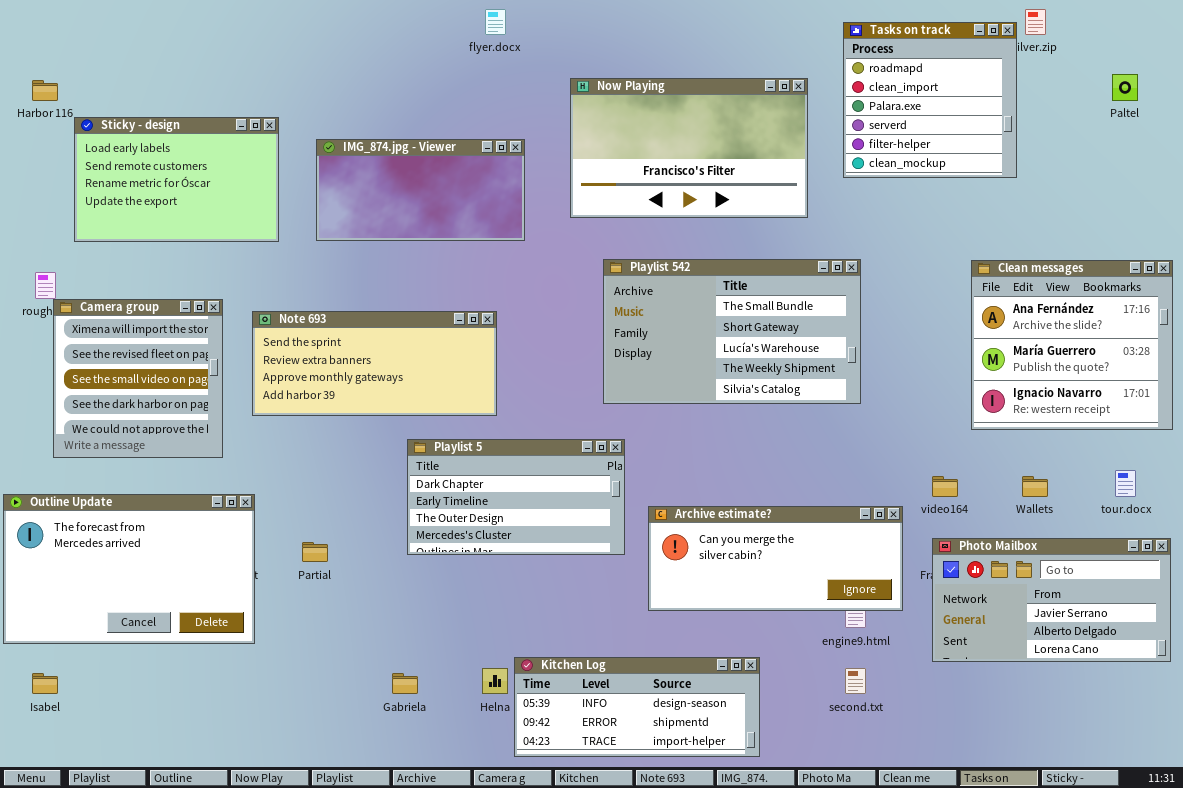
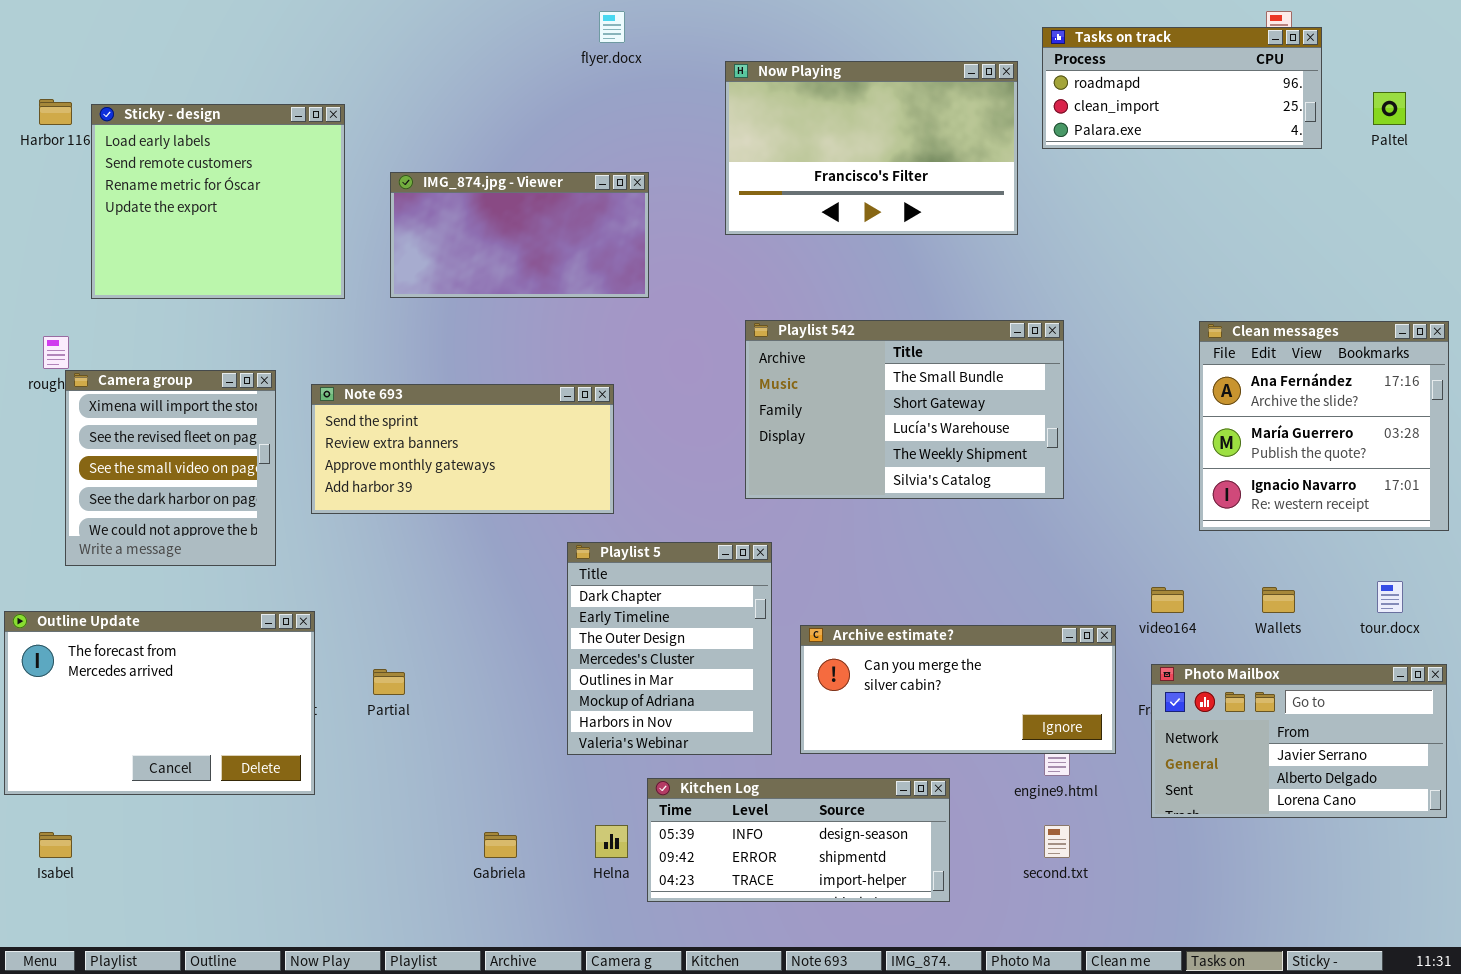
Tasks on track: [843,22,1017,178] -> [1042,27,1322,149], resized
Now Playing: [570,78,808,218] -> [725,61,1018,235], moved
Sticky - design: [74,117,279,242] -> [91,104,345,299], resized
Playlist 5: [407,439,625,555] -> [567,542,772,755], resized
Kitchen Log: [514,657,760,757] -> [647,778,950,902], moved

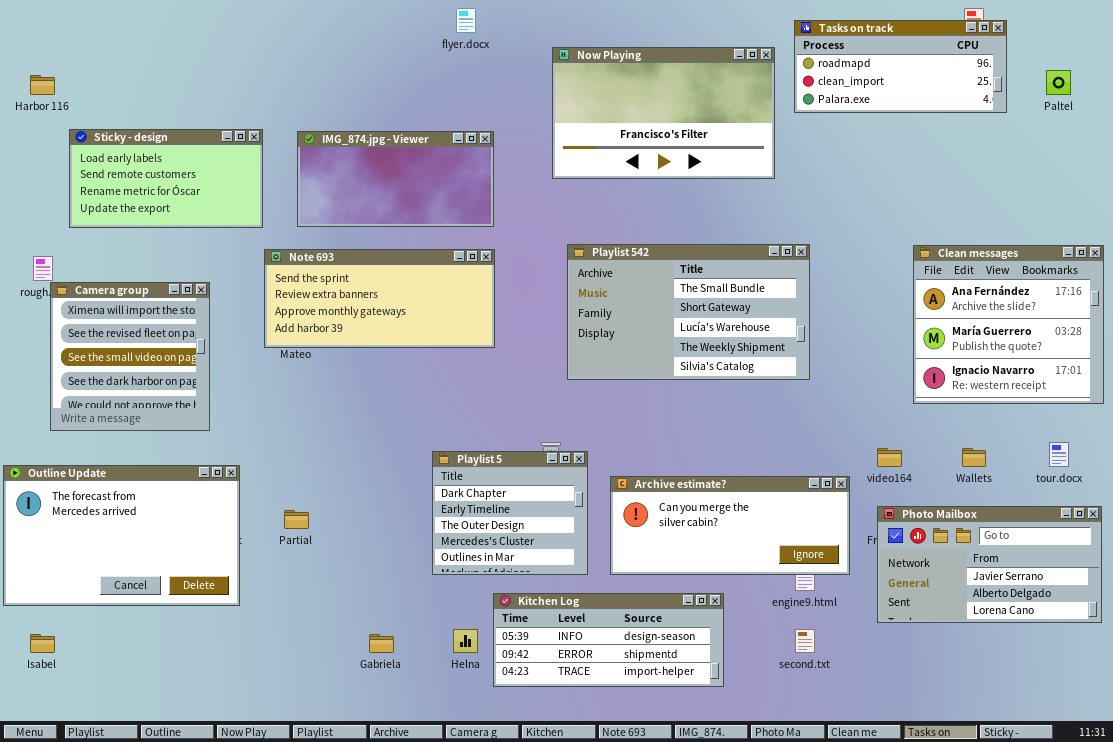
Sticky - design: [91,104,345,299] -> [69,129,263,228], resized
Note 693: [311,384,614,514] -> [264,249,495,348], moved
Playlist 5: [567,542,772,755] -> [432,451,588,575], resized

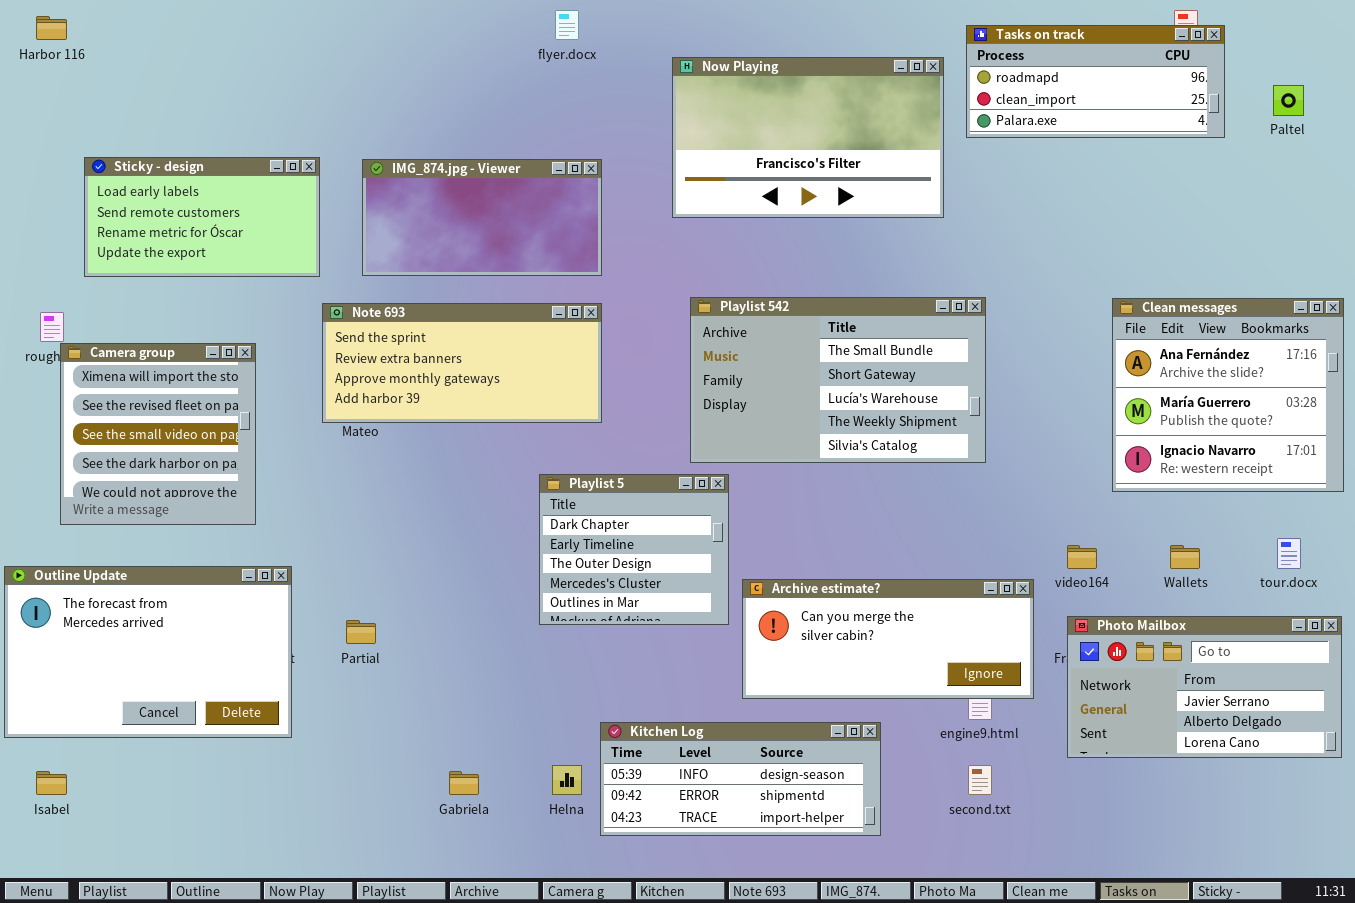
Harbor 116: [30,75,55,95] -> [36,16,67,40], moved
Playlist 5: [432,451,588,575] -> [539,474,729,625], moved

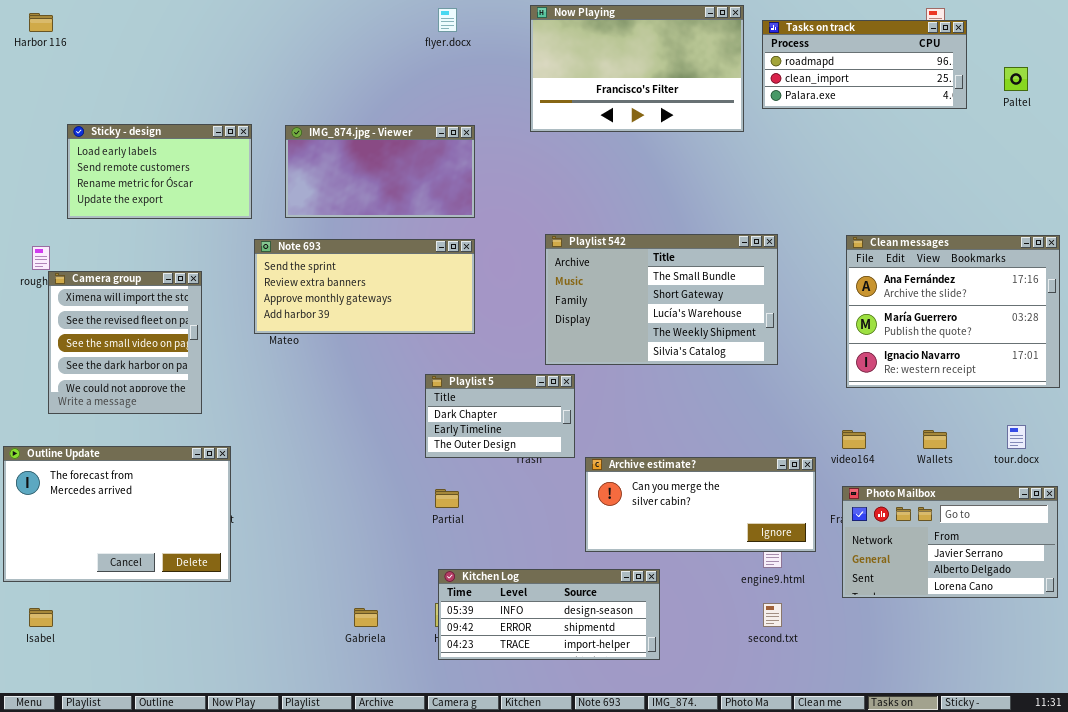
Now Playing: [672,57,944,218] -> [530,5,744,132], moved
Clean messages: [1112,298,1344,492] -> [846,235,1060,388], resized
Playlist 5: [539,474,729,625] -> [425,374,575,458], resized
Partial: [346,620,376,644] -> [435,489,459,508], moved
Kitchen Log: [600,722,881,836] -> [438,569,660,660], moved

